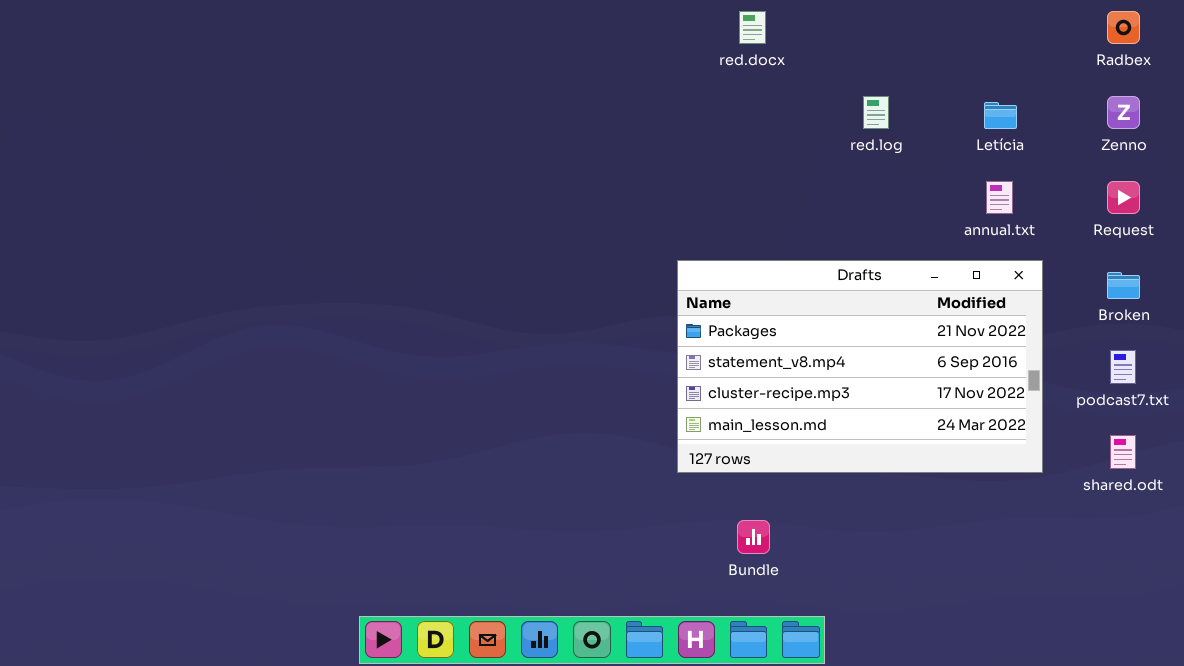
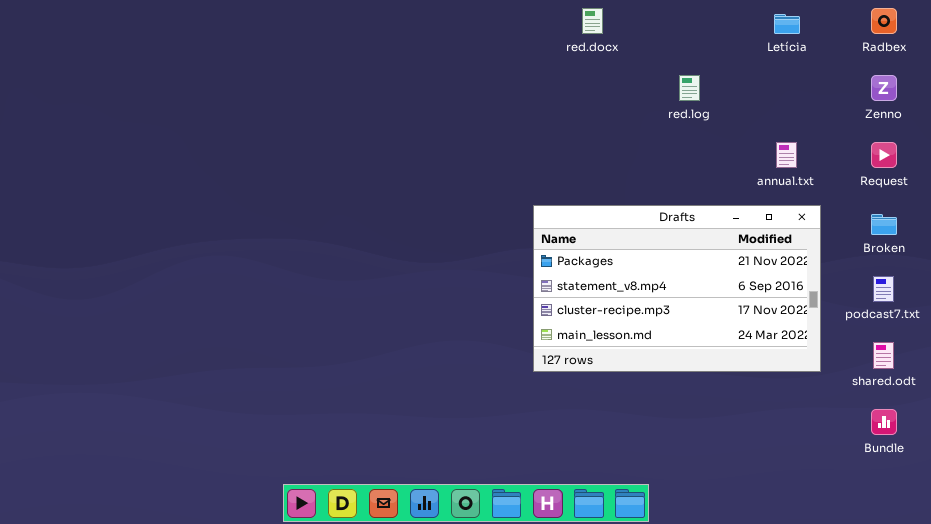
Letícia: [984,102,1017,129] -> [774,14,800,34], moved
Bundle: [737,520,770,554] -> [871,409,897,435], moved

